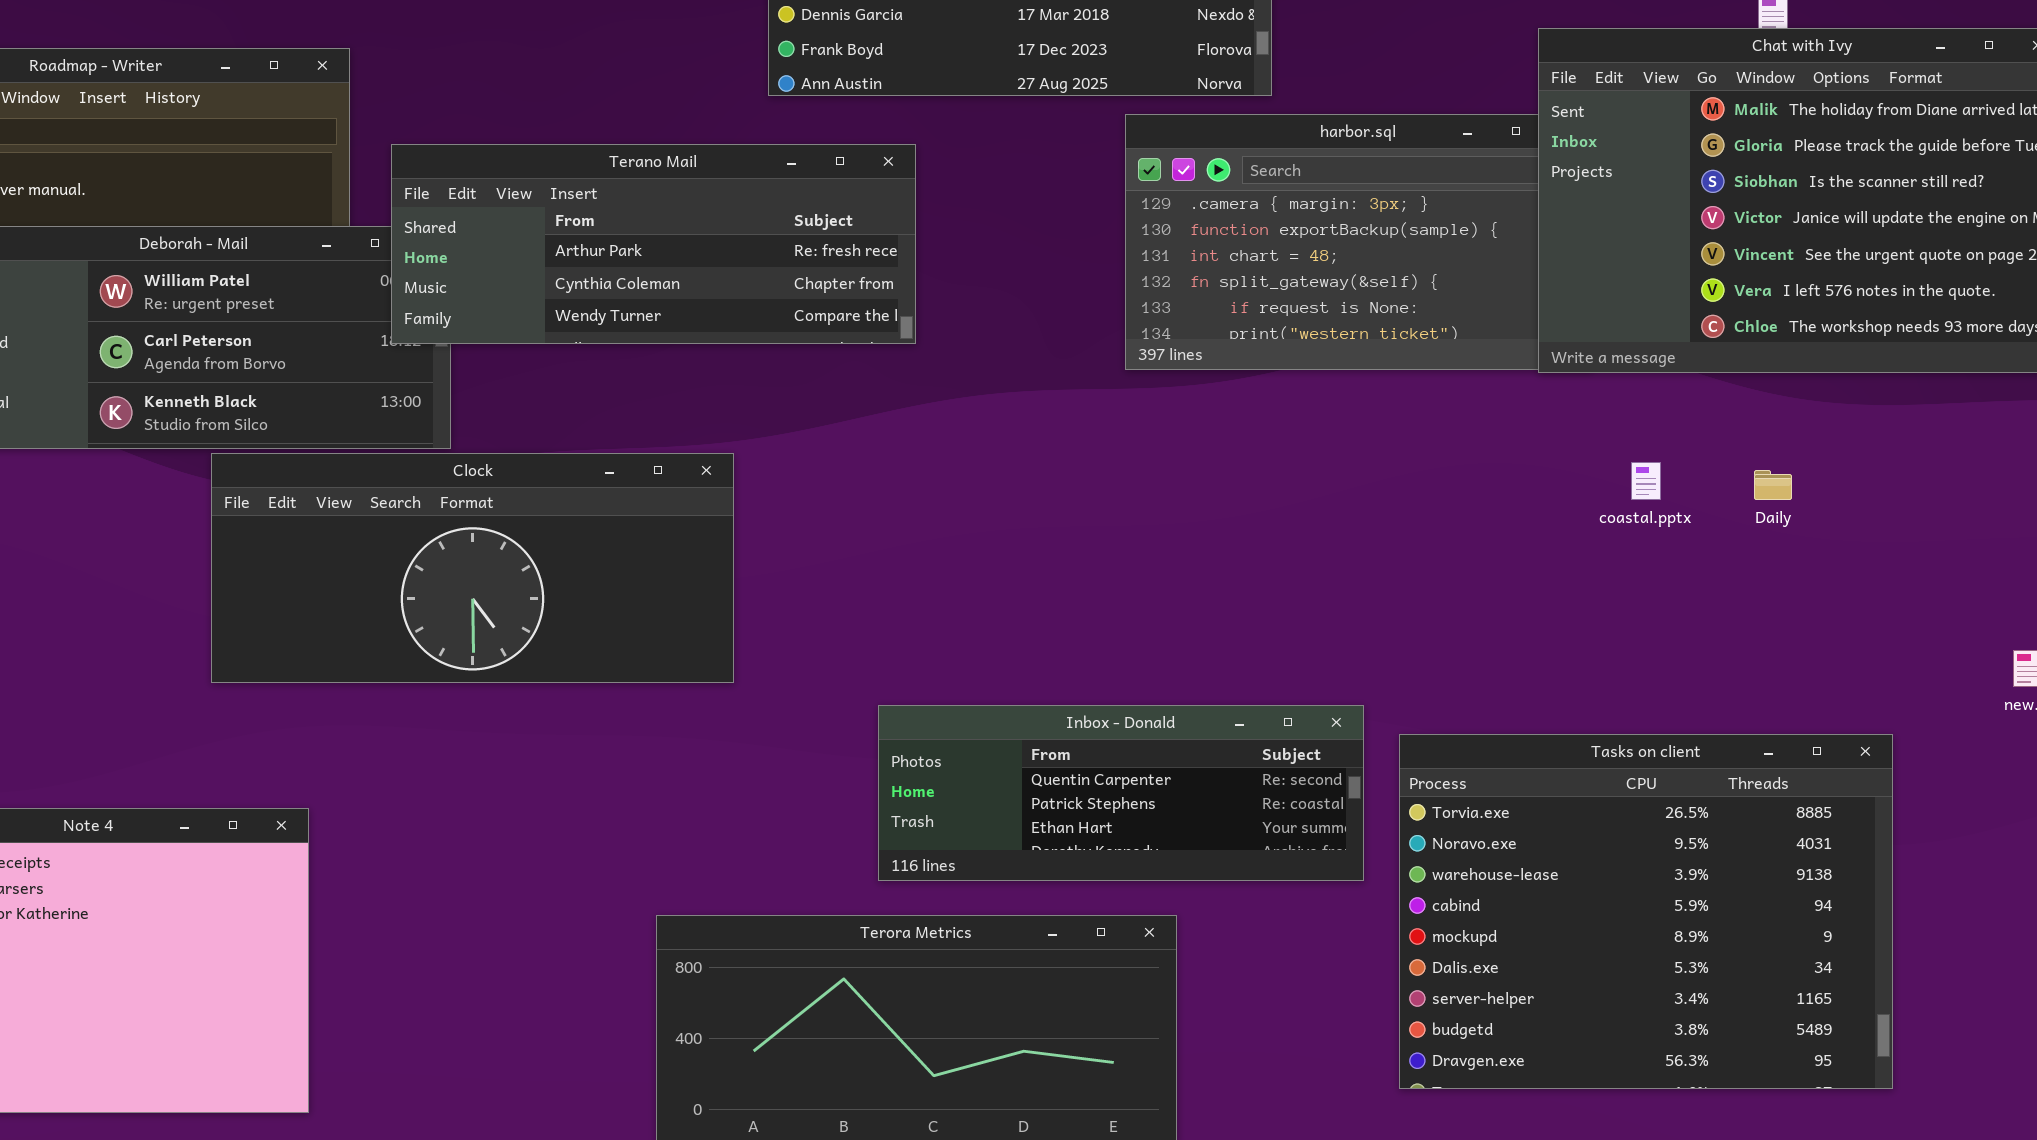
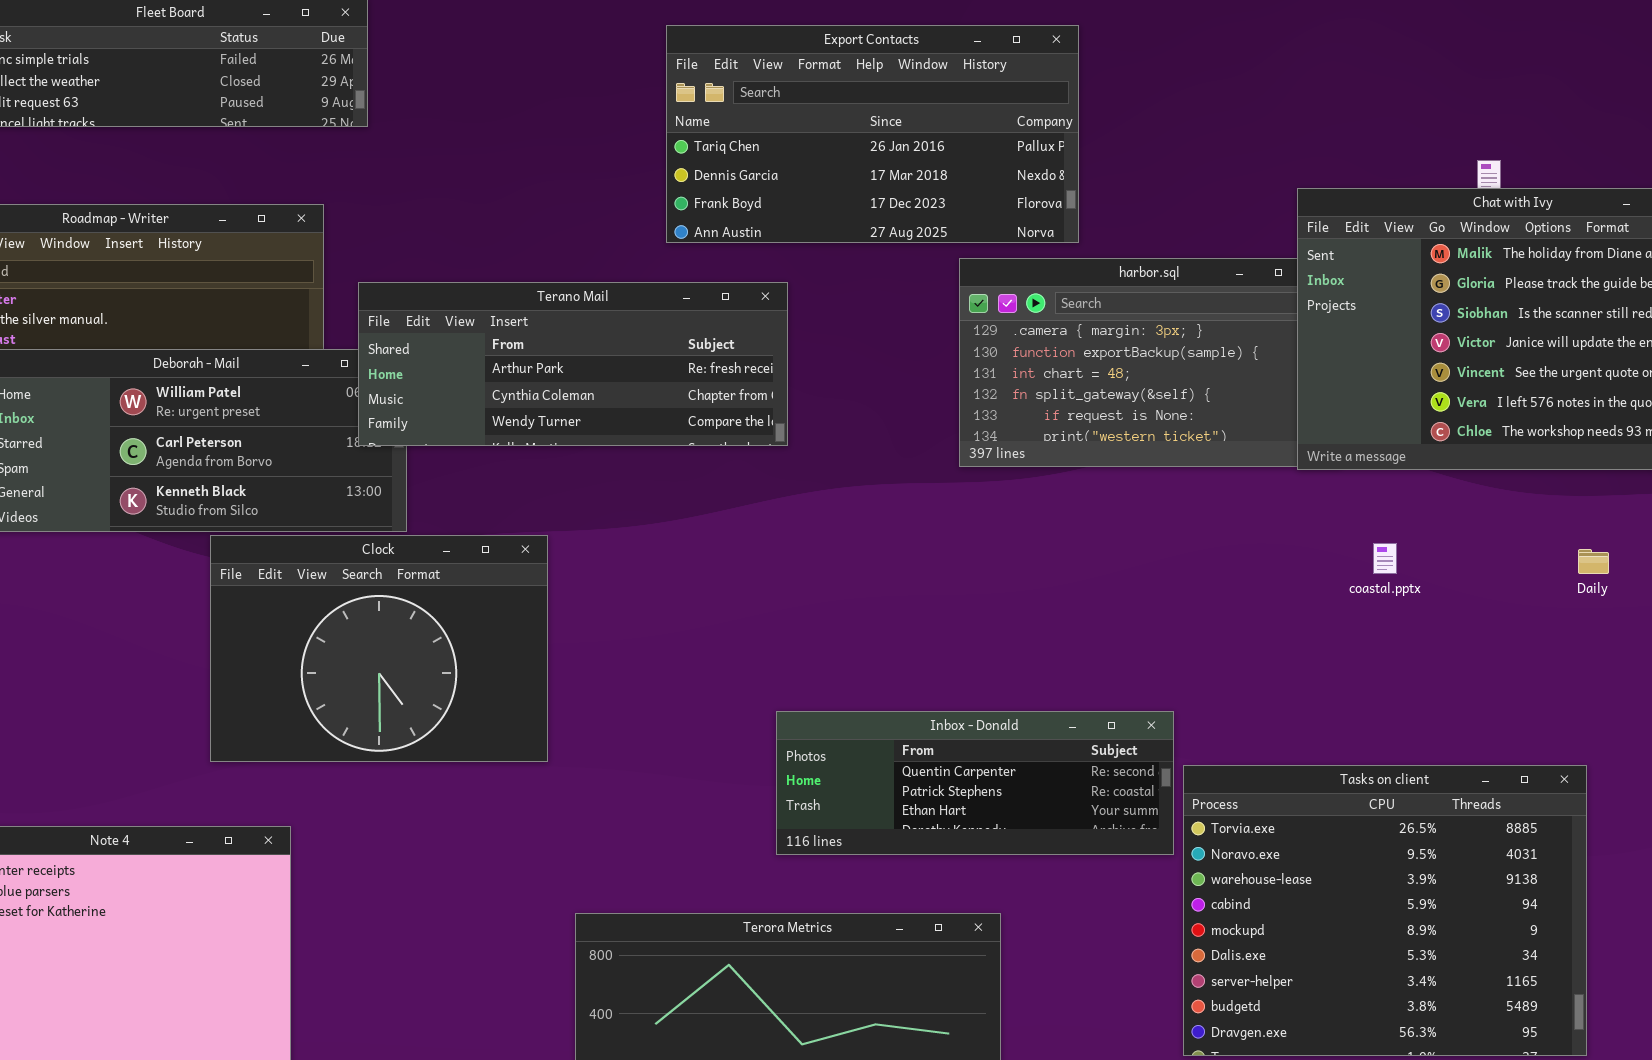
Clock: [211,453,734,683] -> [210,535,548,762], resized
Daily: [1754,470,1792,500] -> [1578,549,1609,574], moved
Inbox - Donald: [878,705,1364,881] -> [776,711,1174,855], moved

